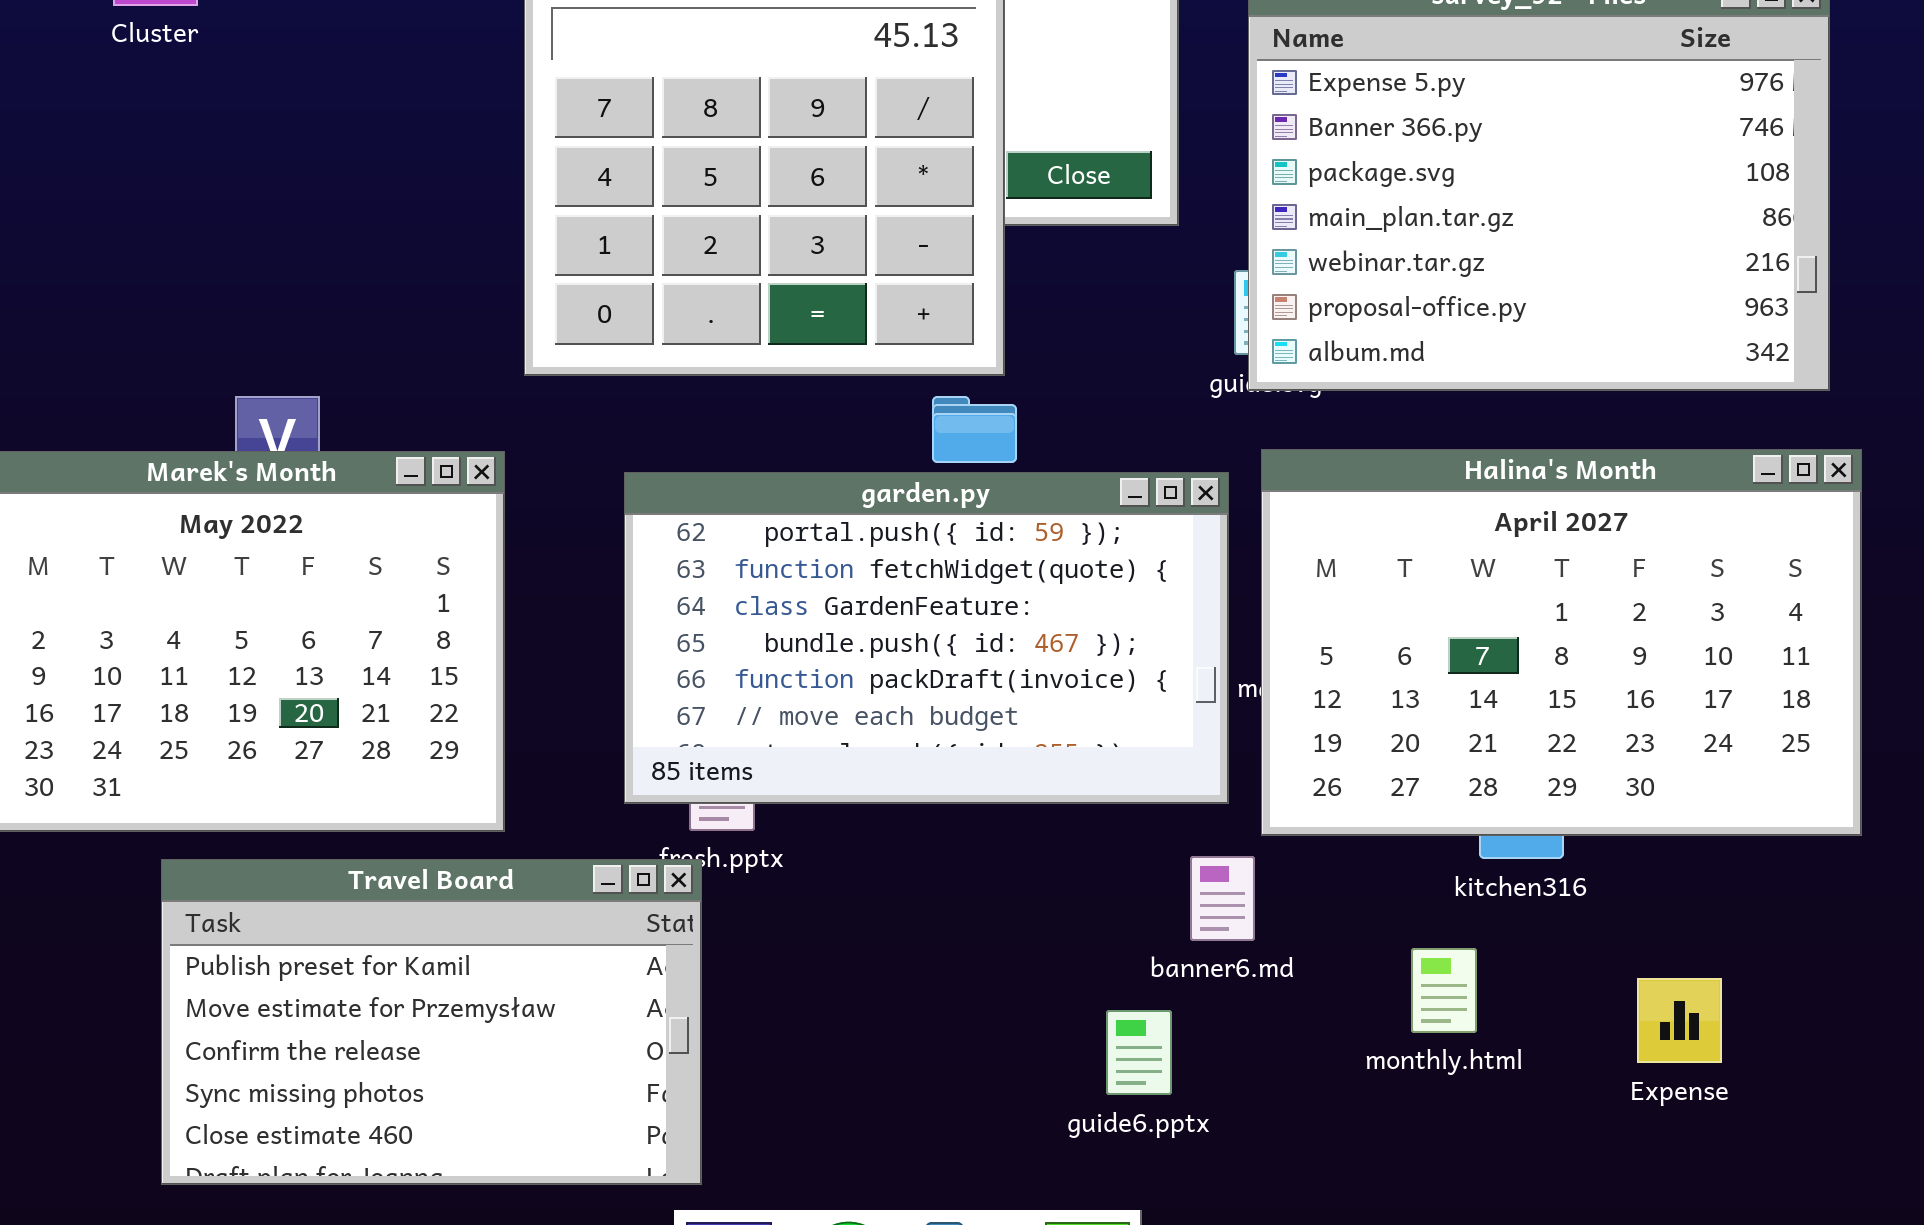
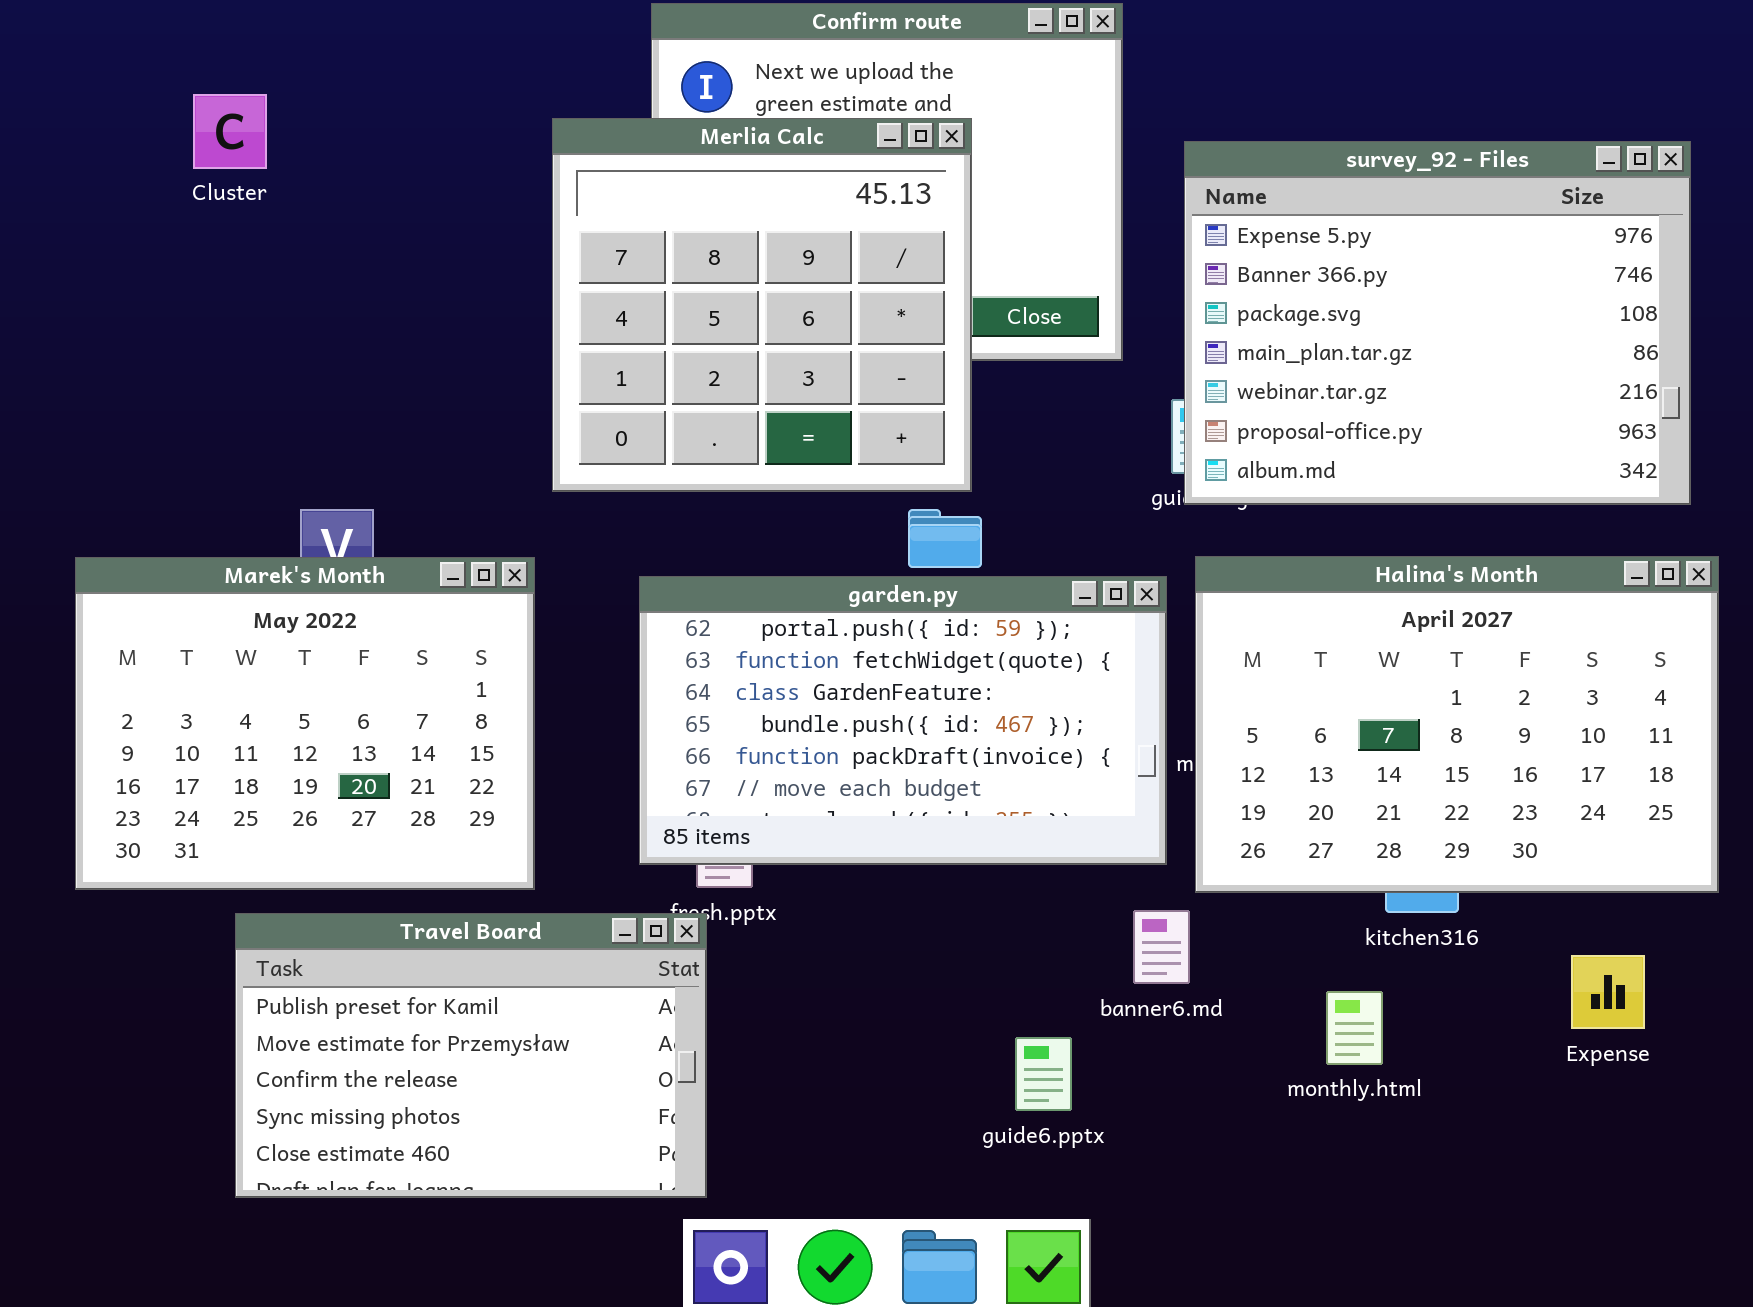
Expense: [1637,978,1722,1063] -> [1571,955,1645,1029], moved
guide6.pptx: [1106,1010,1172,1095] -> [1015,1037,1072,1111], moved

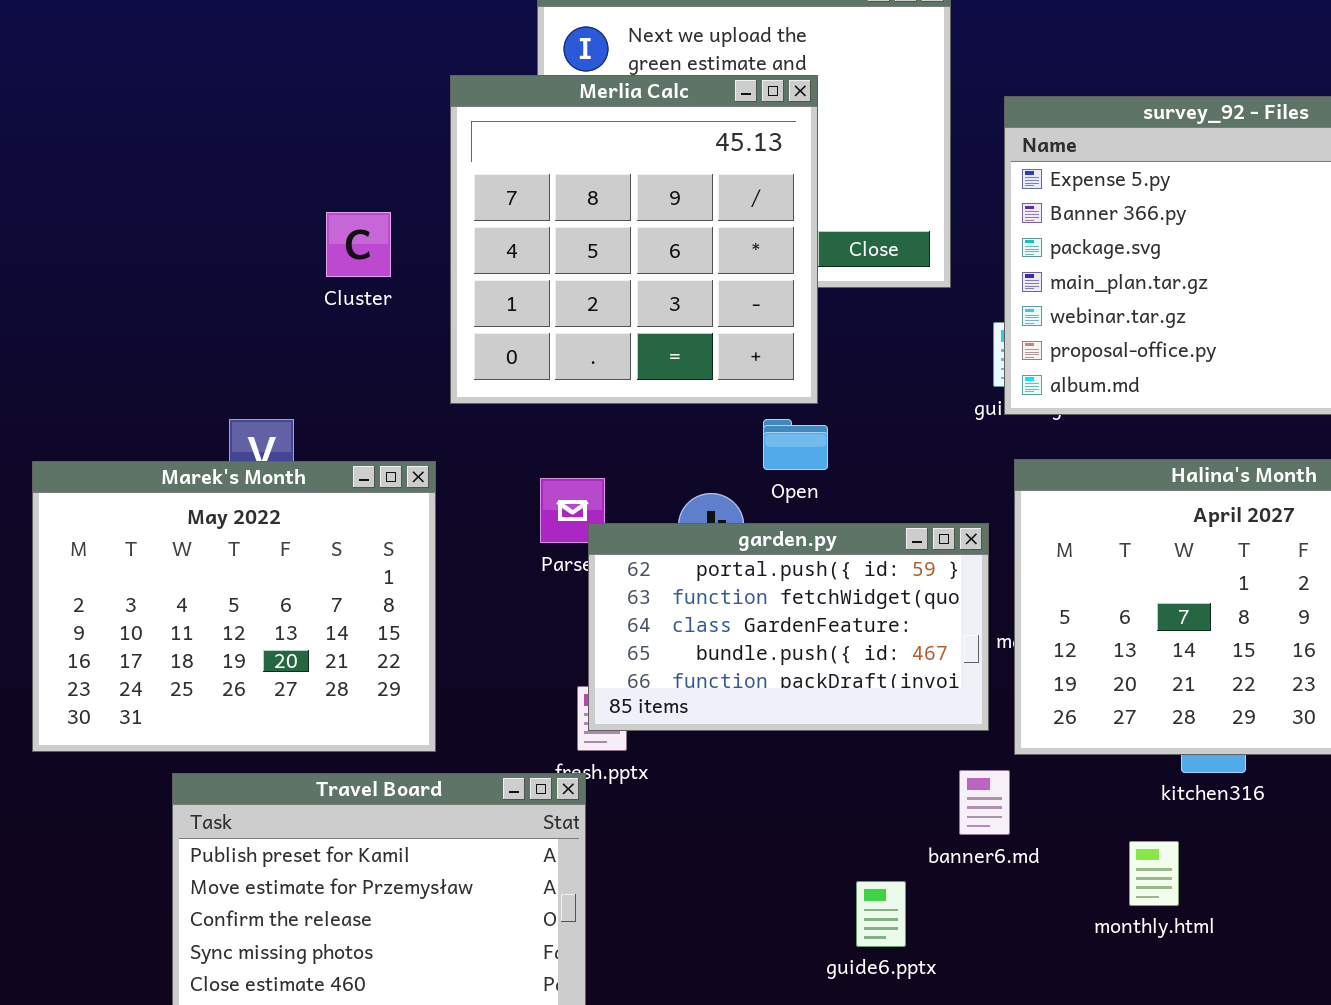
Cluster: [193,94,267,169] -> [326,212,391,277], moved
garden.py: [639,576,1167,865] -> [588,523,989,731], resized

